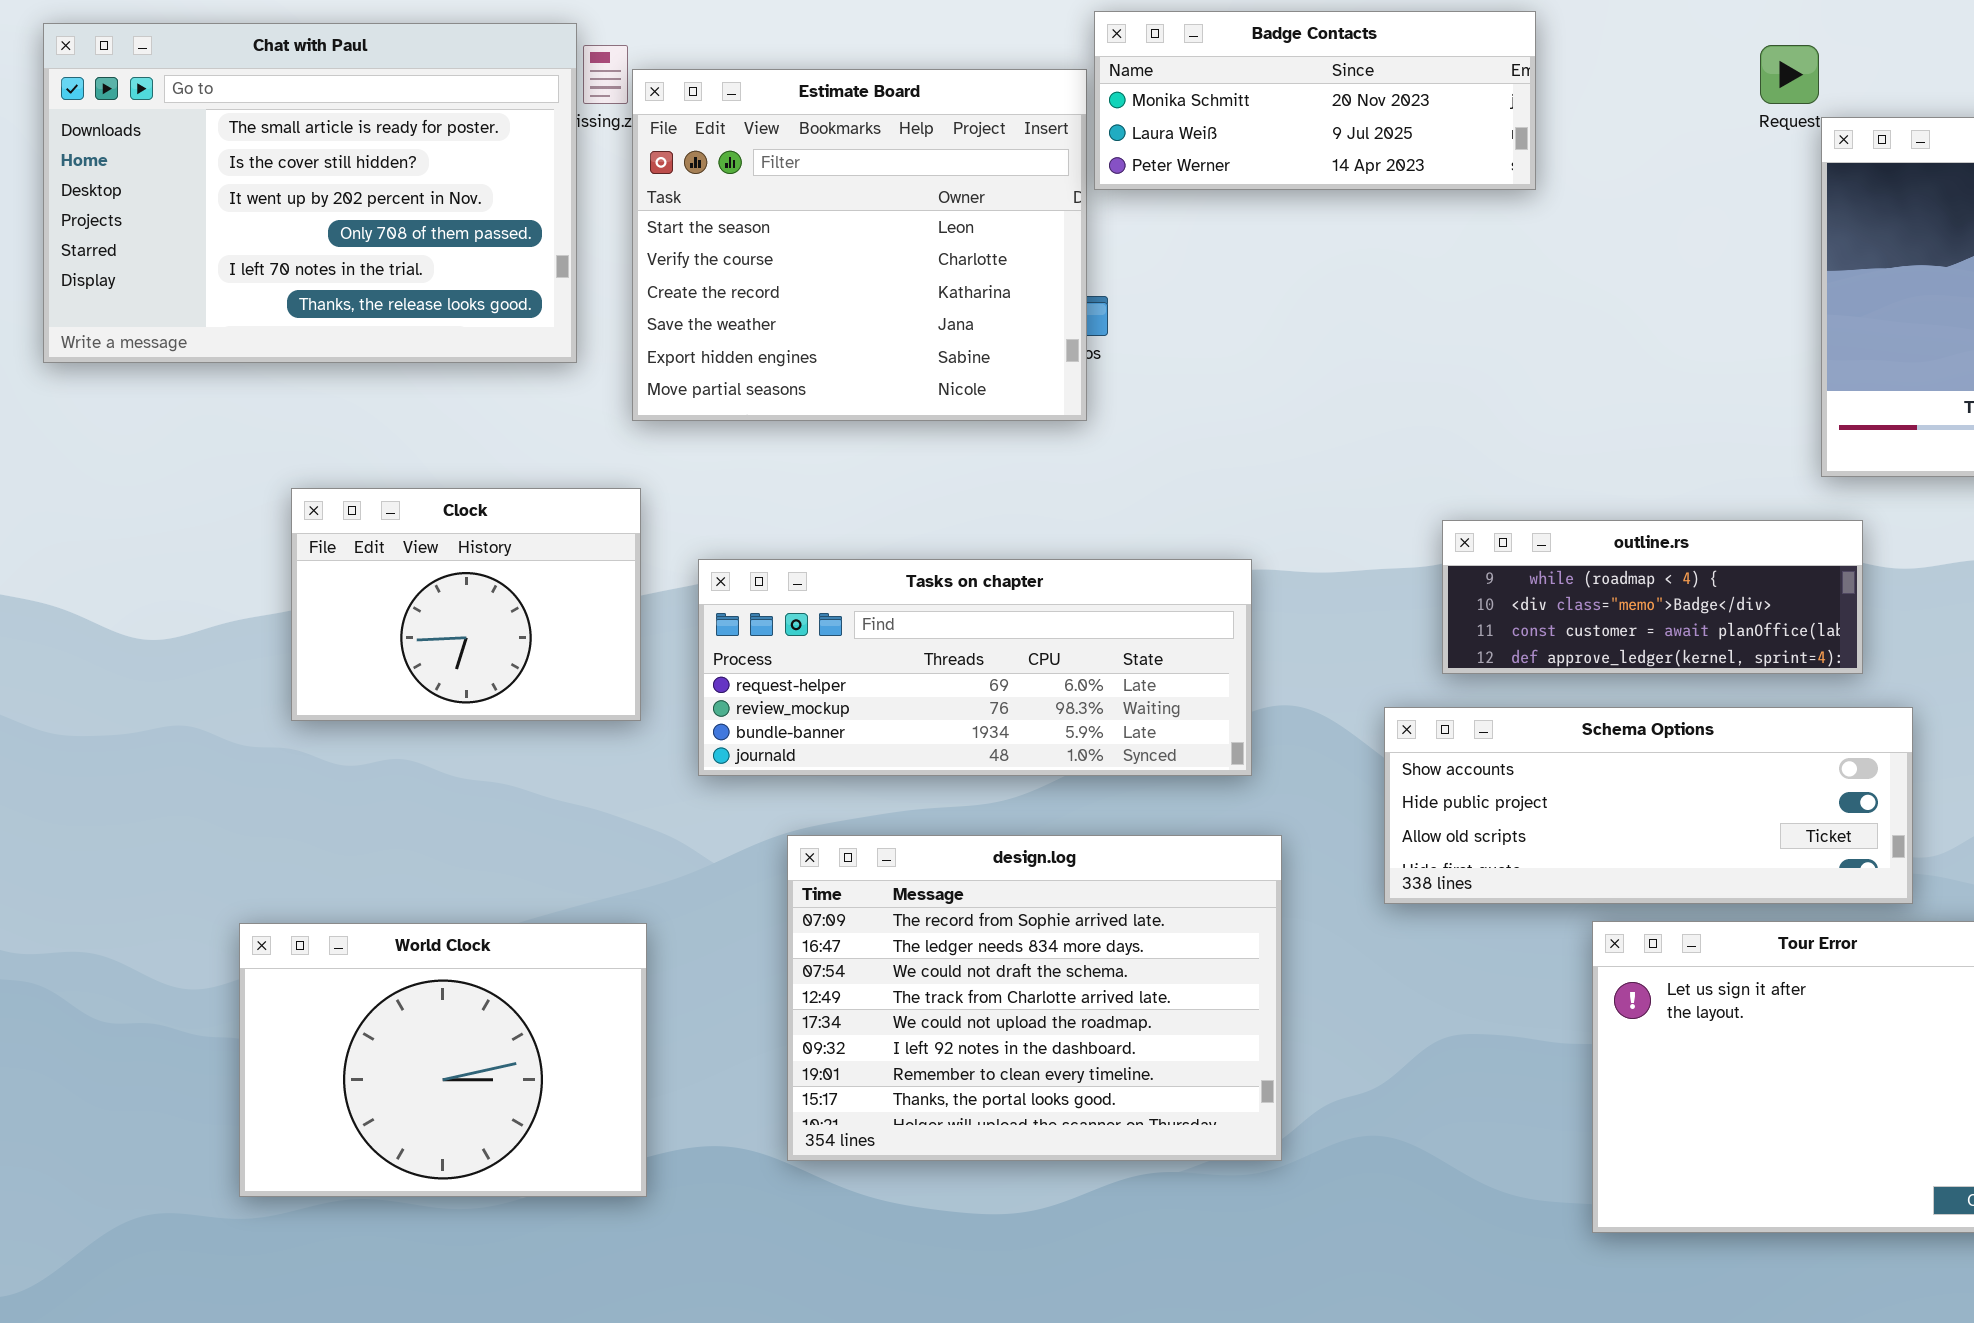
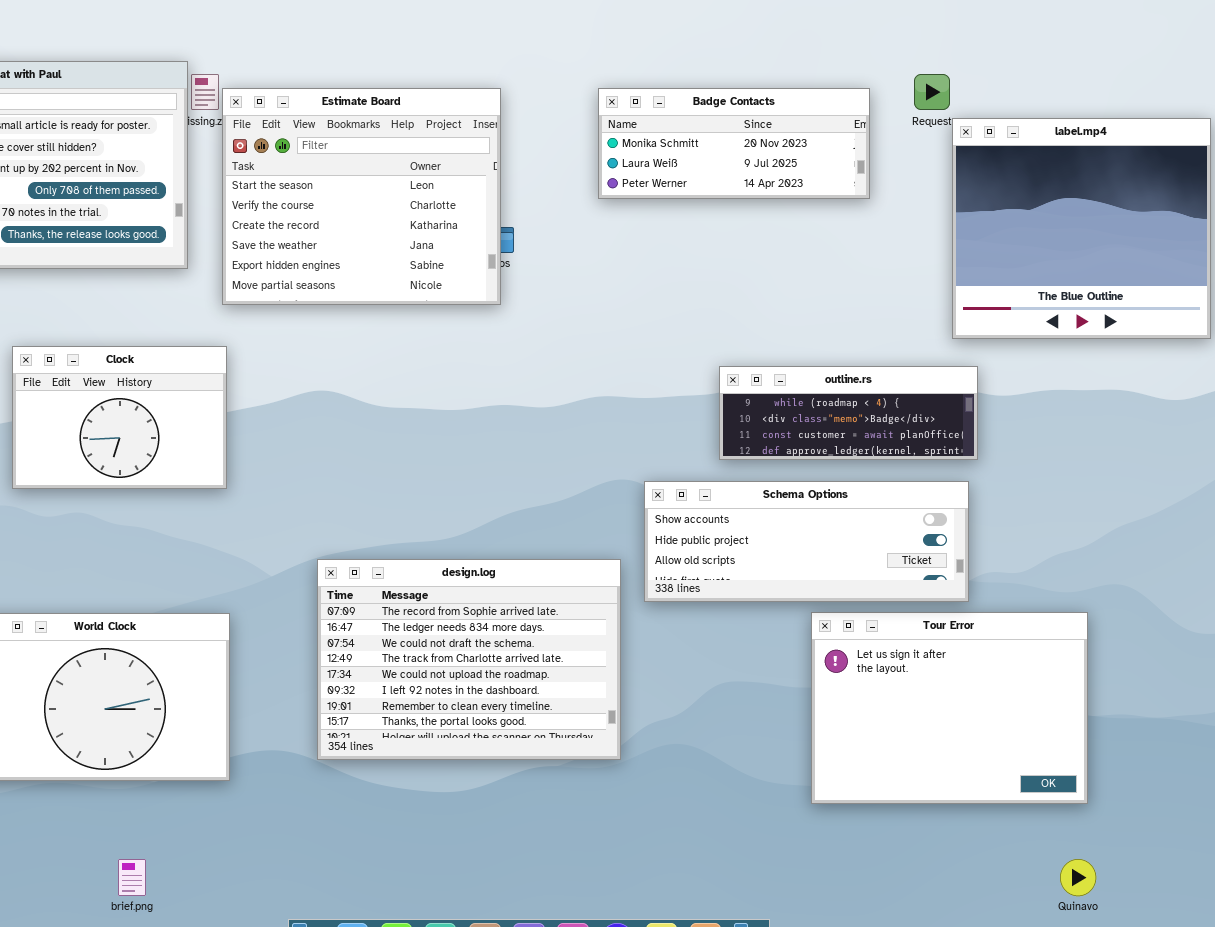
Badge Contacts: [1094,11,1536,190] -> [598,88,870,199], moved
Tasks on chapter: [698,559,1252,776] -> none, closed
Schema Options: [1384,707,1913,904] -> [644,481,969,602], moved

